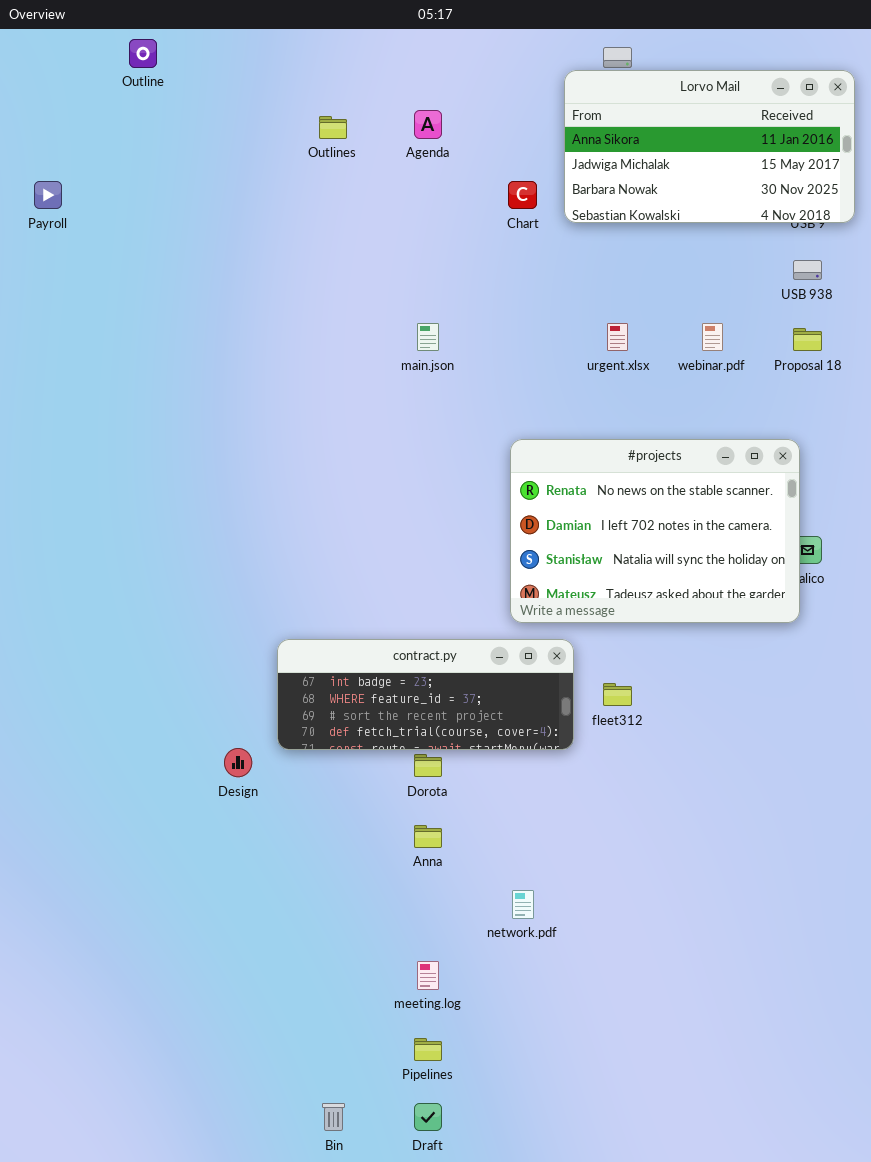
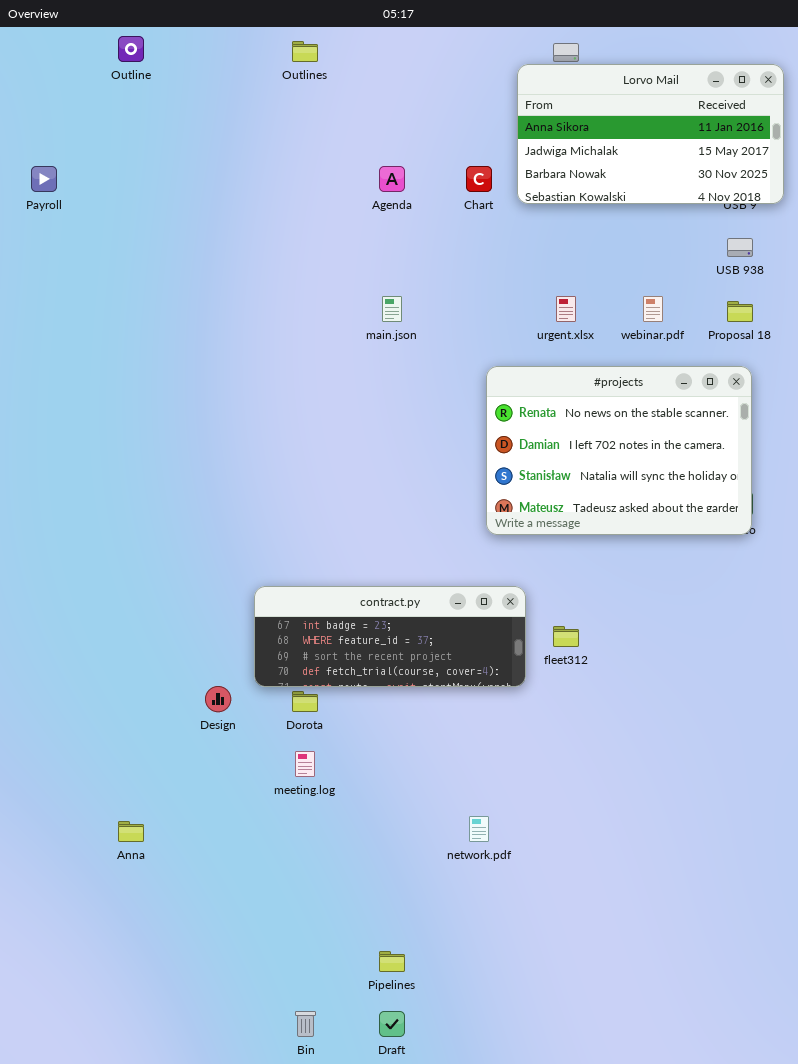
Agenda: [414,110,442,139] -> [379,166,405,192], moved
Outlines: [319,116,347,139] -> [292,41,318,62], moved
#projects: [510,439,800,623] -> [486,366,752,535], moved
Dorota: [414,754,442,777] -> [292,691,318,712], moved
Anna: [414,825,442,848] -> [118,821,144,842], moved
meeting.log: [417,961,439,990] -> [295,751,315,777], moved

